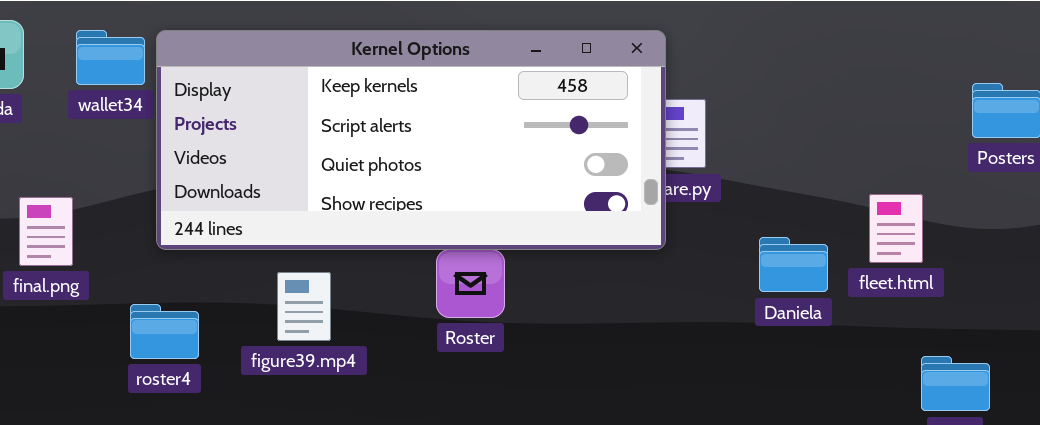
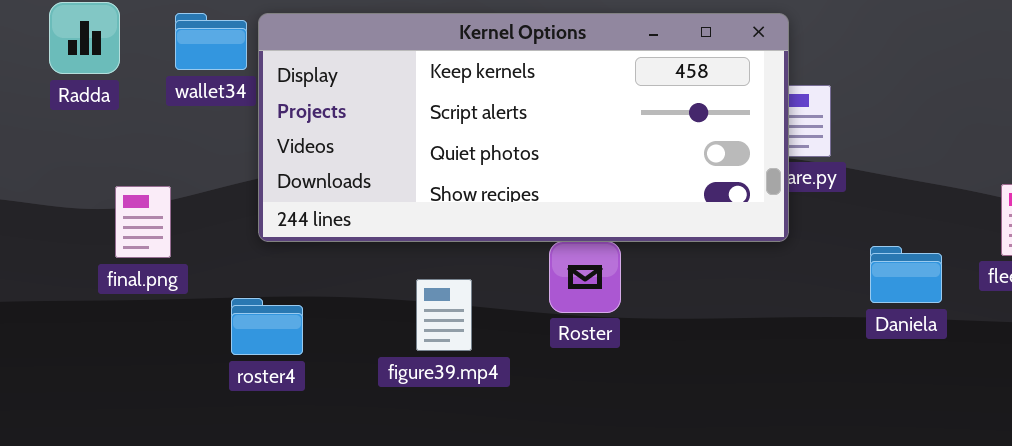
Daniela: [759,237,828,292] -> [870,246,942,303], moved
figure39.mp4: [277,272,331,341] -> [416,279,472,351], moved

